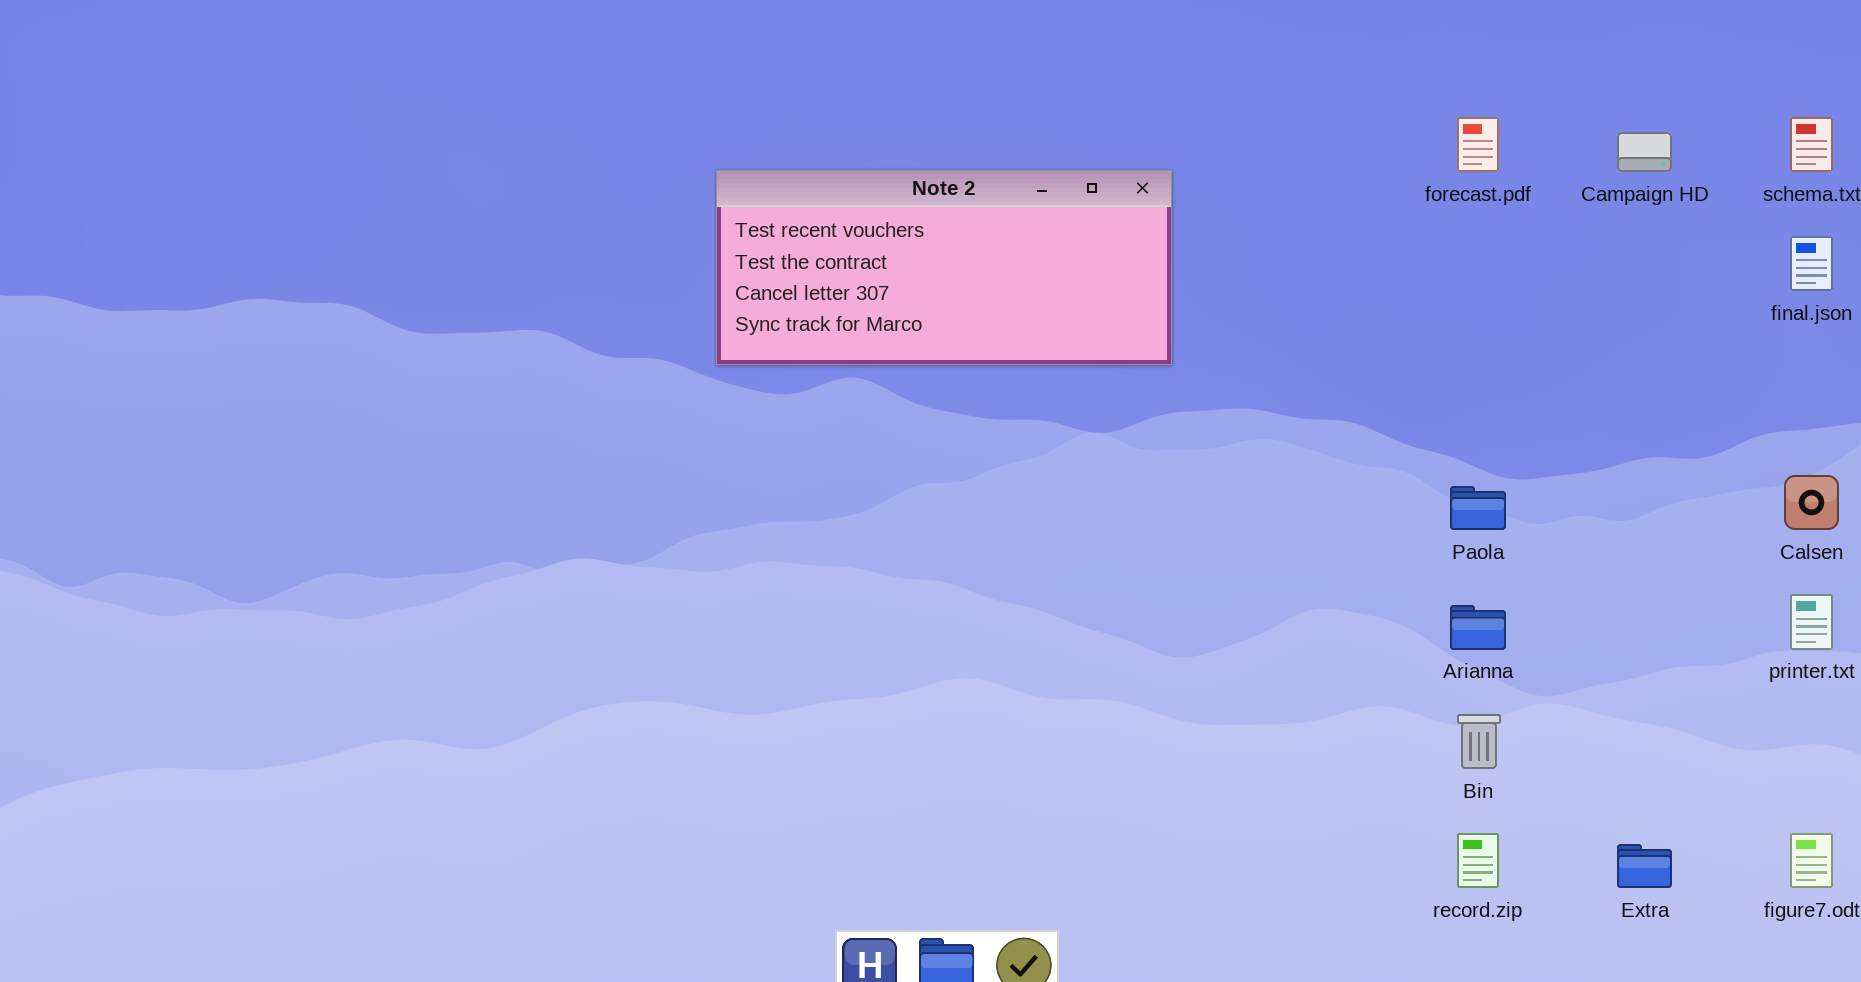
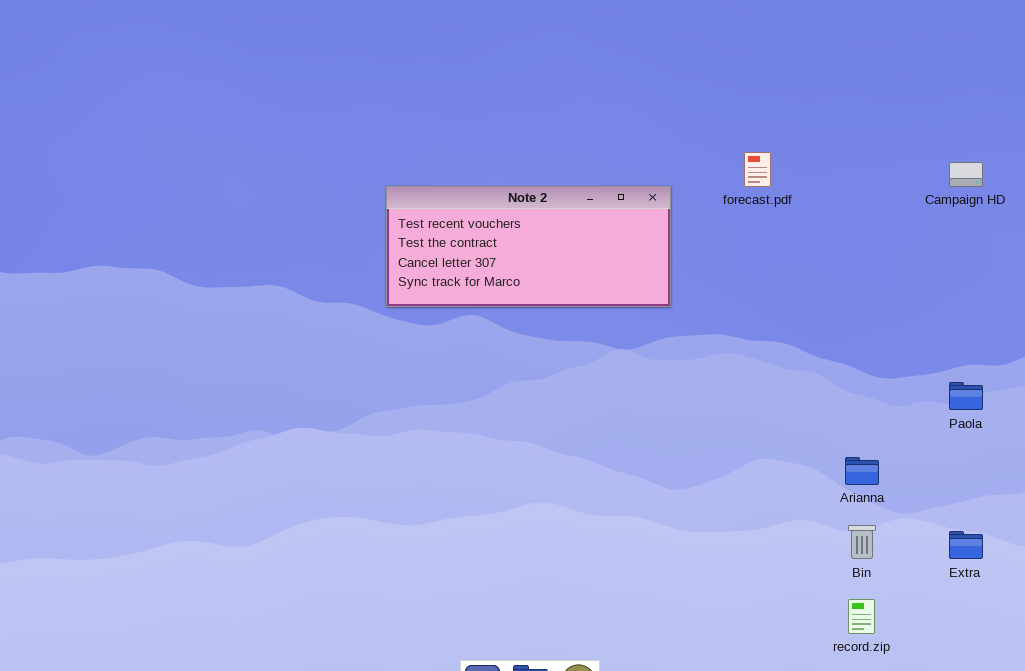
forecast.pdf: [1457,117,1499,172] -> [744,152,771,187], moved
Paola: [1450,486,1506,530] -> [949,382,983,410], moved
Extra: [1617,844,1672,888] -> [949,531,983,559], moved

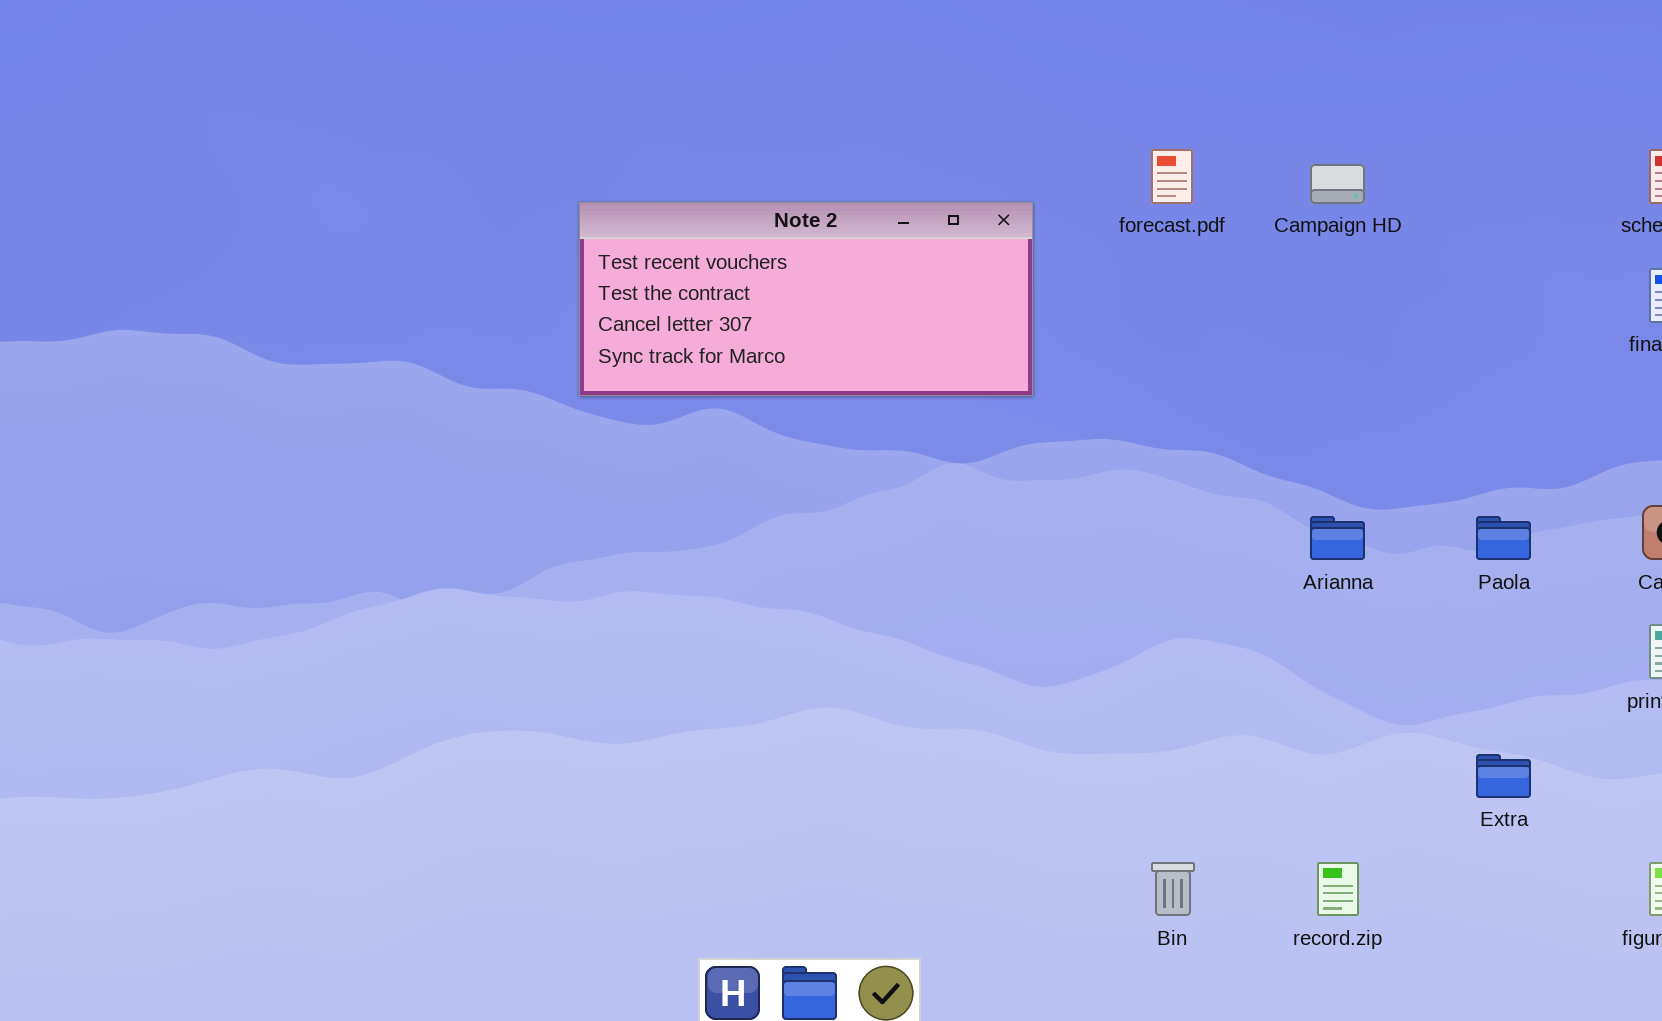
Campaign HD: [949,162,983,187] -> [1310,164,1365,204], moved
Arianna: [845,457,879,485] -> [1310,516,1365,560], moved
Bin: [848,525,876,559] -> [1151,862,1195,916], moved

